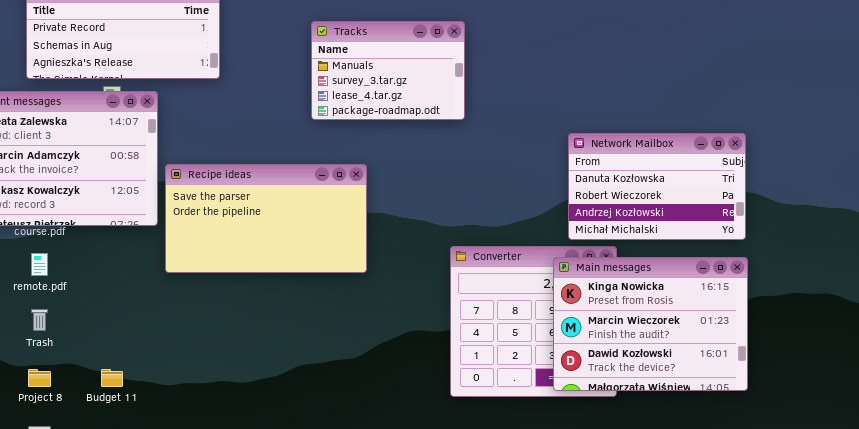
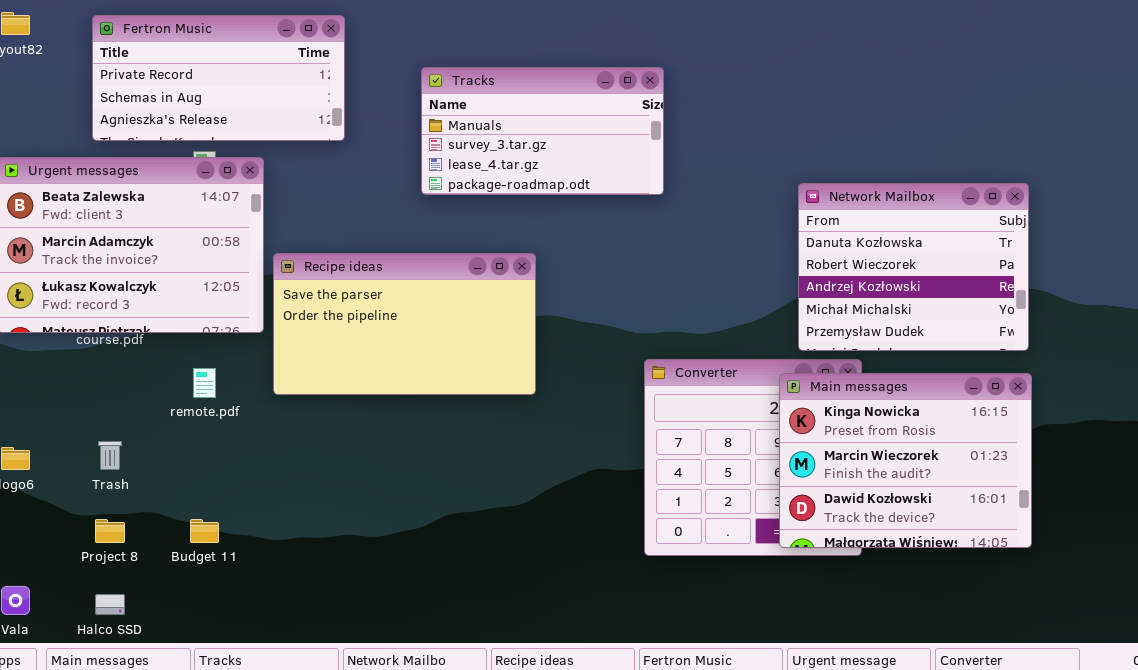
Tracks: [311,21,465,120] -> [421,67,664,195], resized
Network Mailbox: [568,133,746,240] -> [798,183,1029,351], resized
remote.pdf: [31,253,48,276] -> [193,368,216,398], moved

